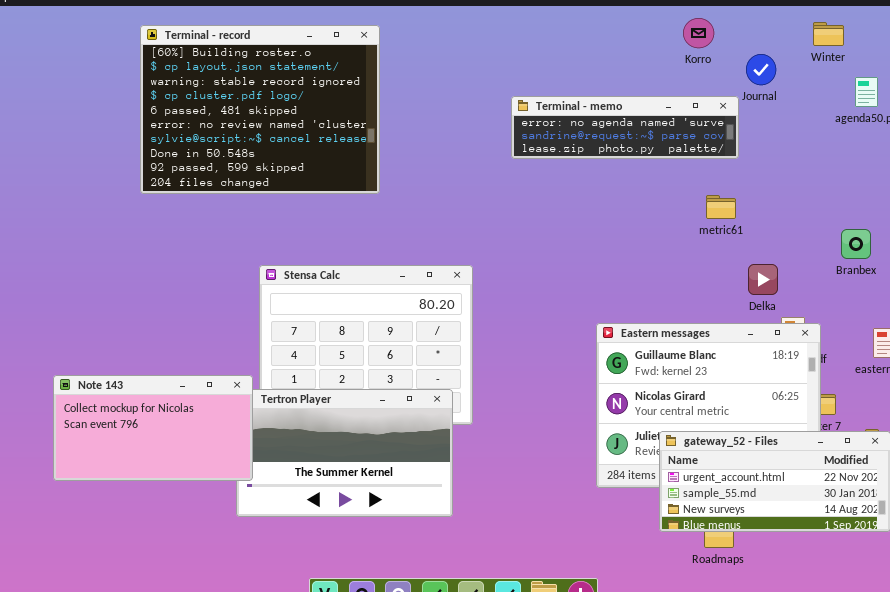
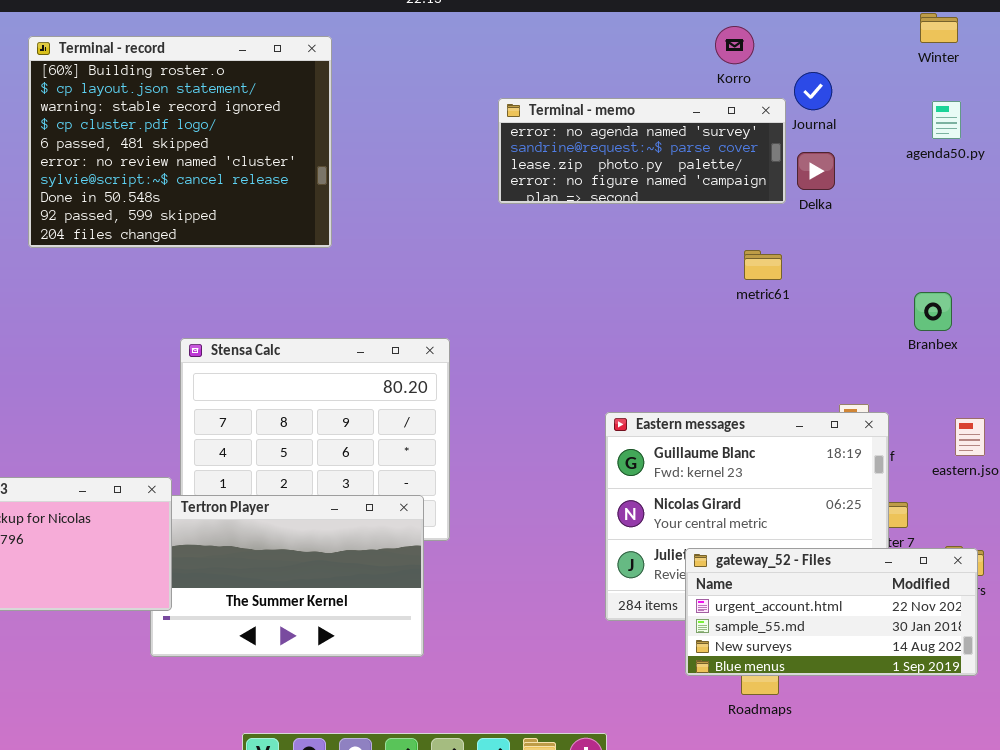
Winter: [813,22,844,46] -> [920,13,958,43], moved
Terminal - memo: [511,96,739,159] -> [498,98,786,204], resized
Delka: [748,264,778,295] -> [797,152,835,190], moved

